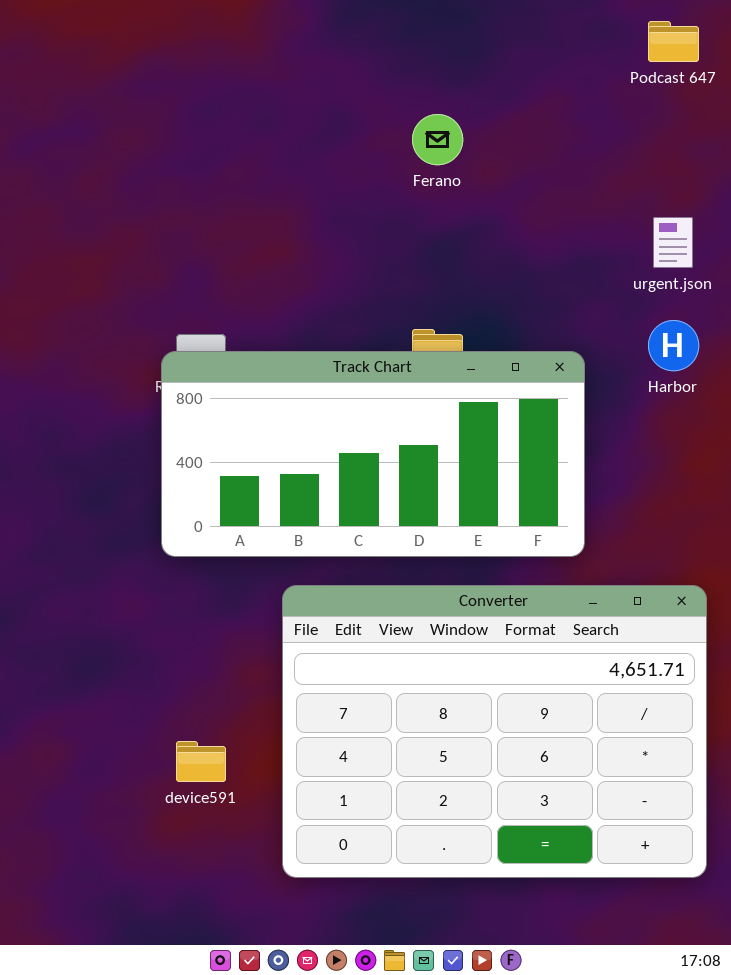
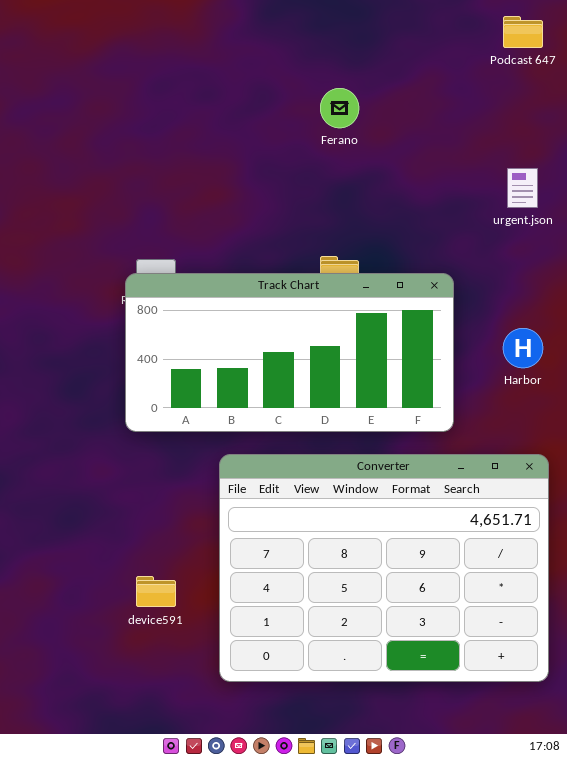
Harbor: [648,320,699,371] -> [503,328,543,368], moved

